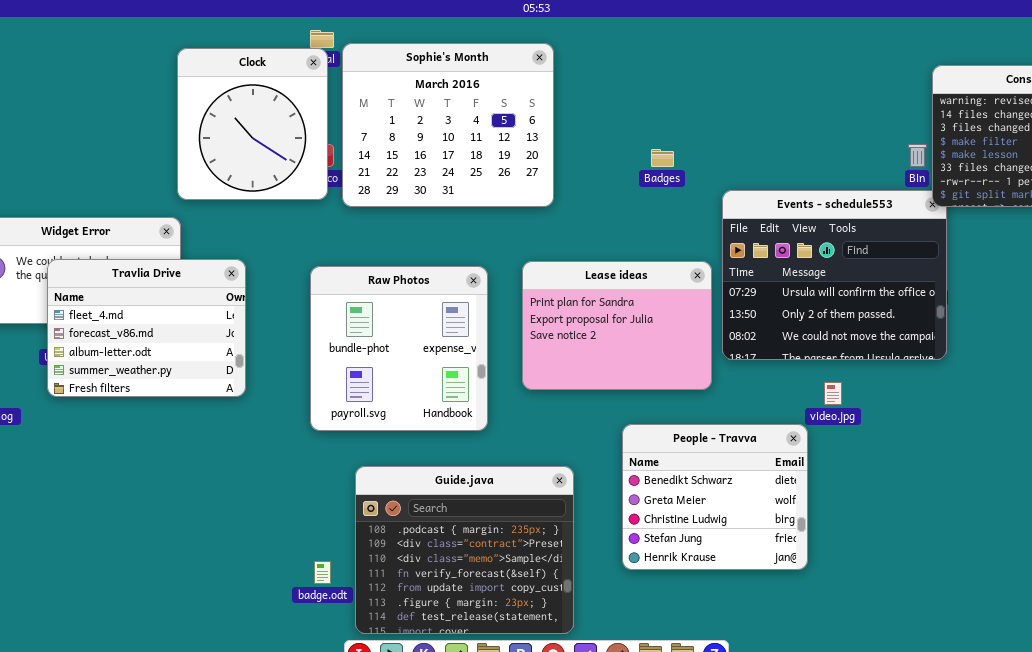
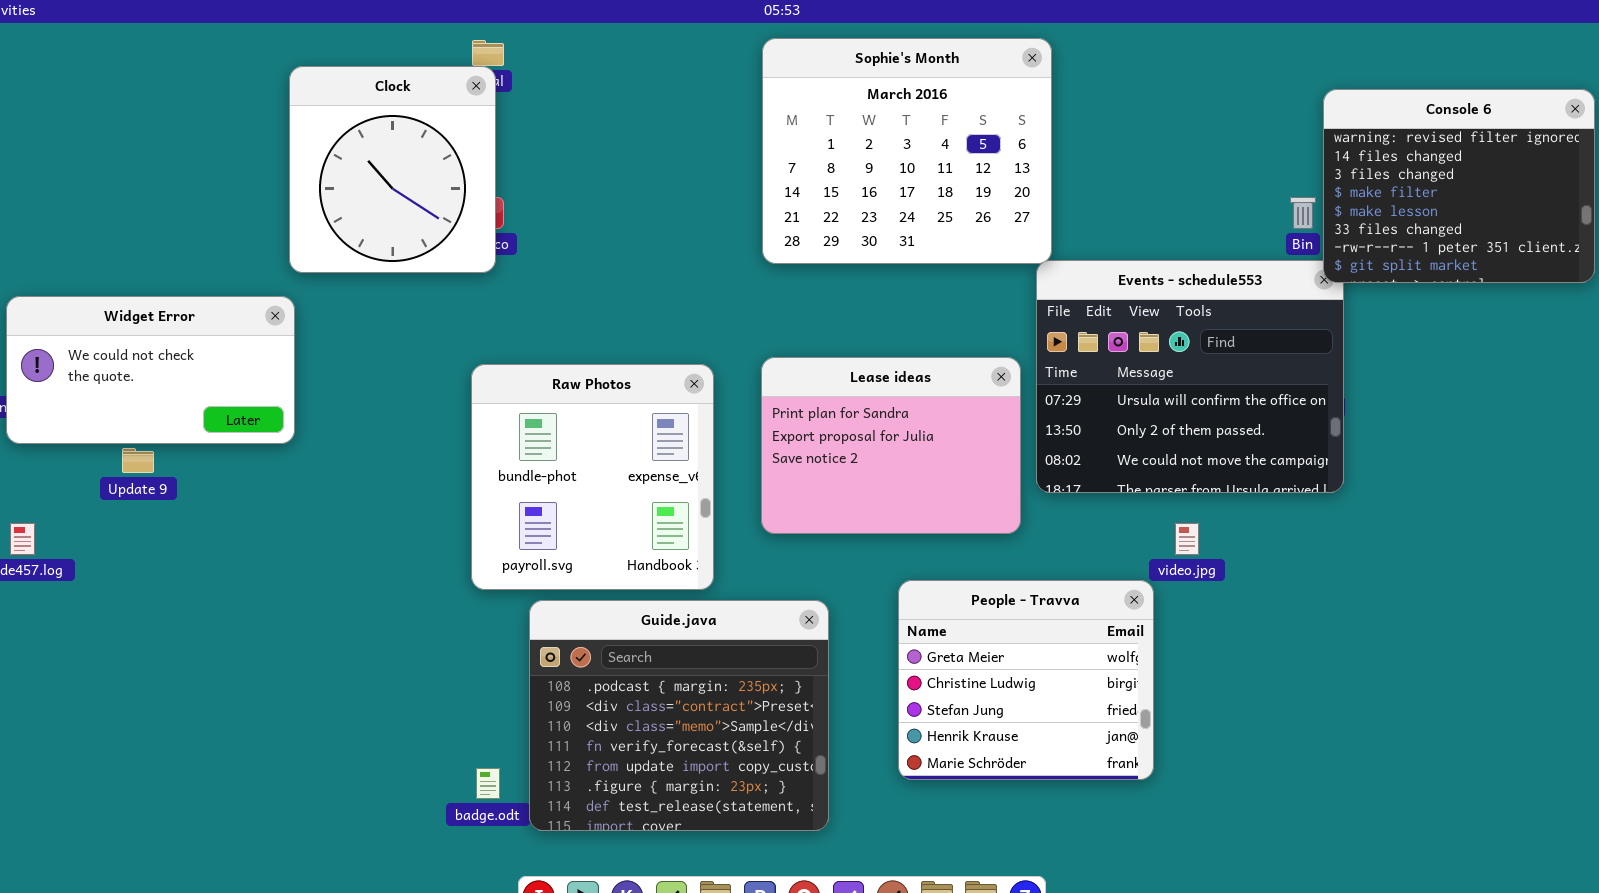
Sophie's Month: [342,43,554,207] -> [762,38,1052,264], moved
Travlia Drive: [47,259,246,397] -> none, closed
People - Travva: [622,424,808,570] -> [898,580,1154,780], scrolled down 1 row
Guide.java: [355,466,574,634] -> [529,600,829,831], moved

